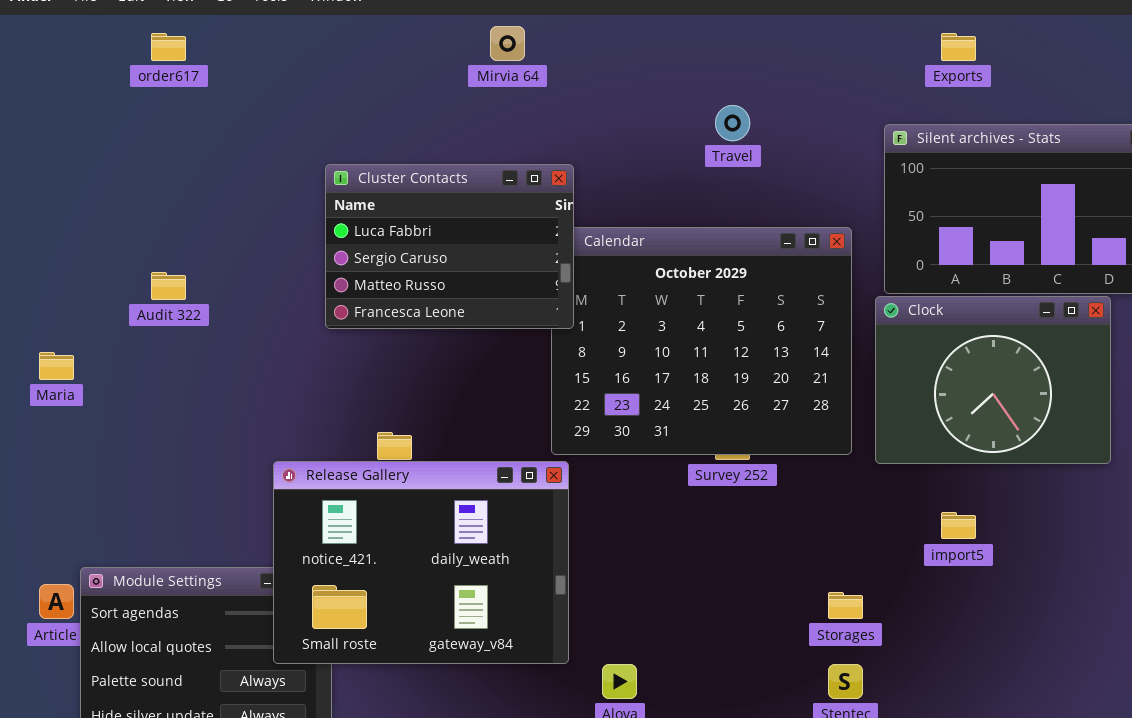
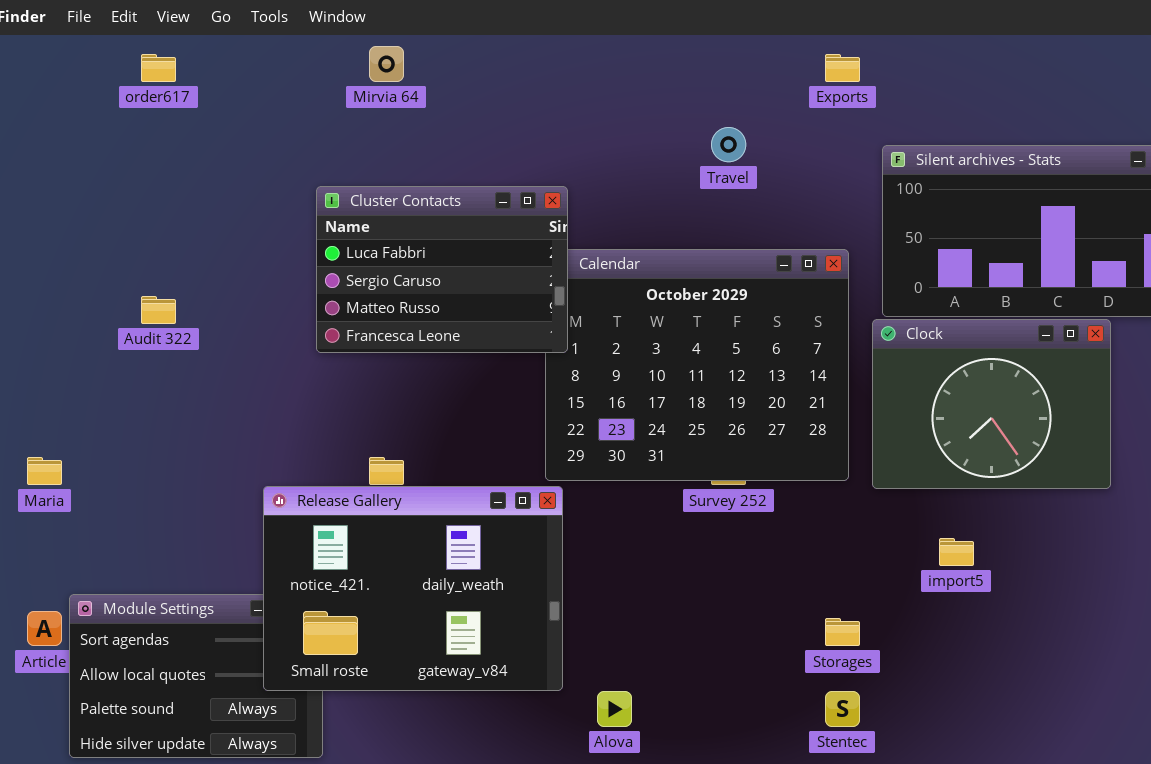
Mirvia 64: [490,26,525,61] -> [369,46,404,82], moved
Exports: [941,33,976,61] -> [825,54,860,82], moved
Maria: [39,352,74,380] -> [27,457,62,485], moved

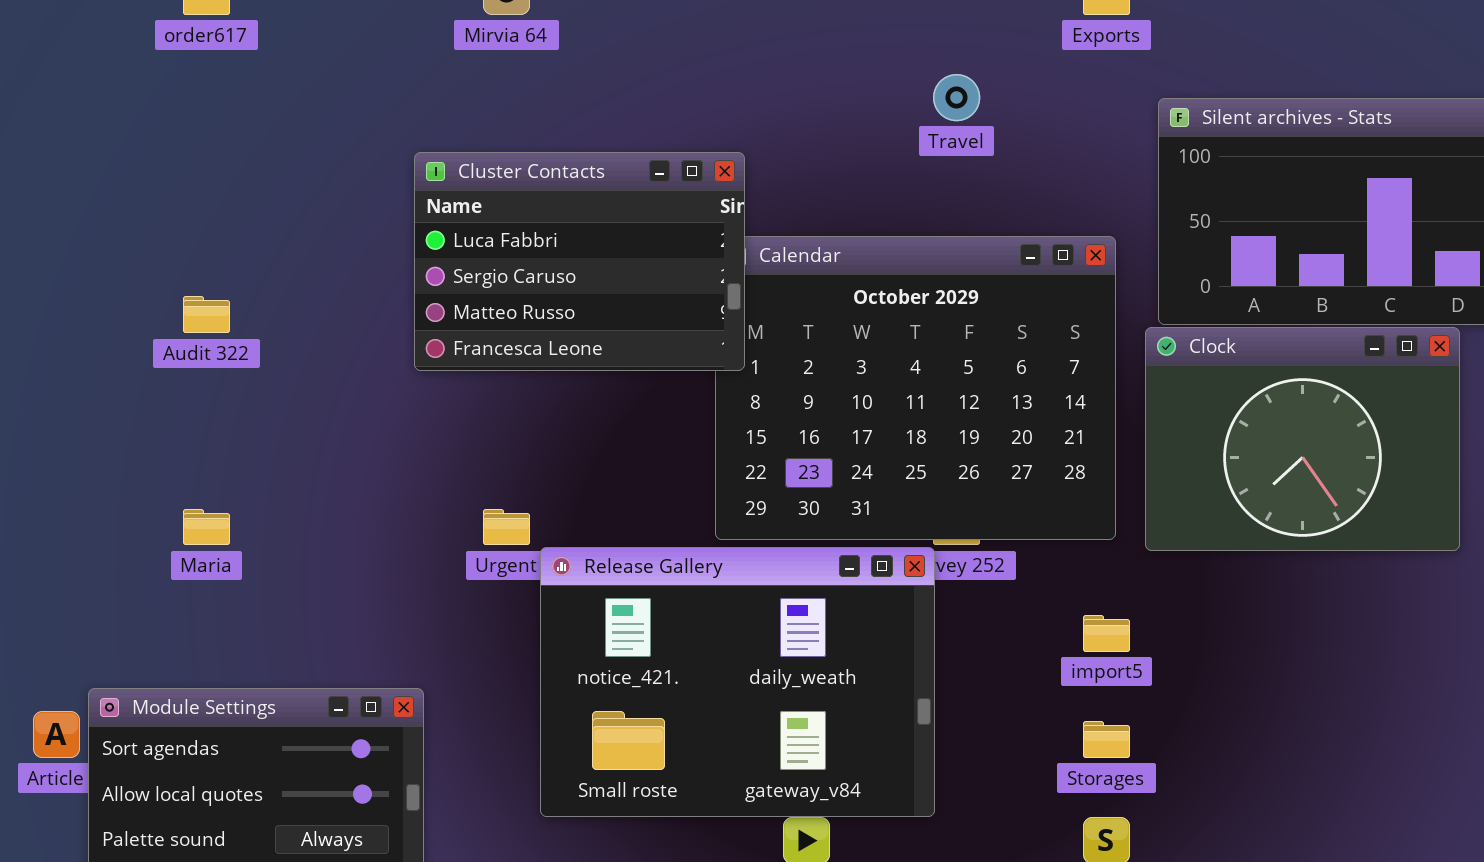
Maria: [27,457,62,485] -> [183,509,230,545], moved
Release Gallery: [263,486,563,691] -> [540,547,935,817], moved
import5: [939,538,974,566] -> [1083,615,1130,652], moved

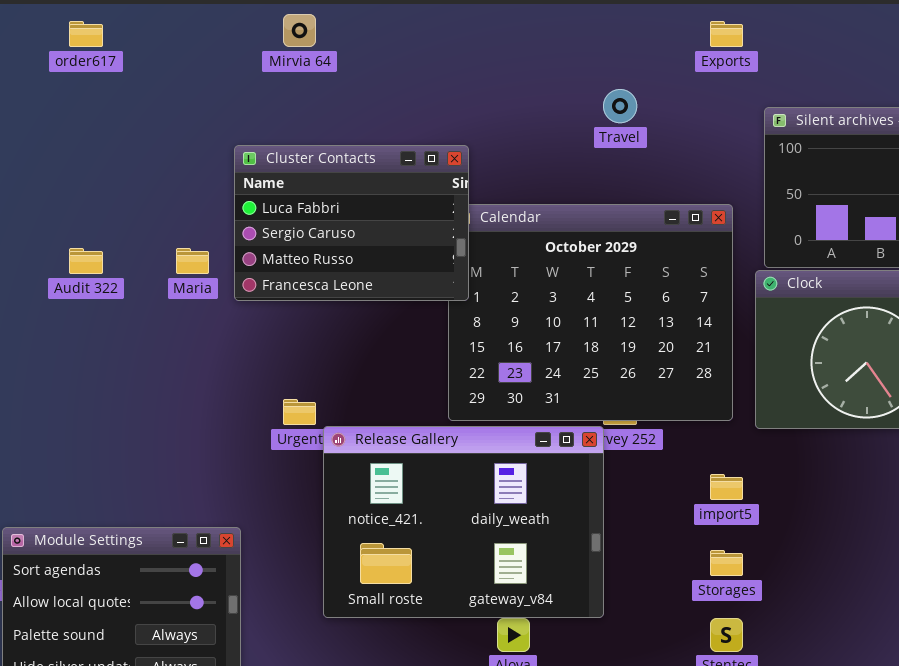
Maria: [183,509,230,545] -> [176,248,209,274], moved

